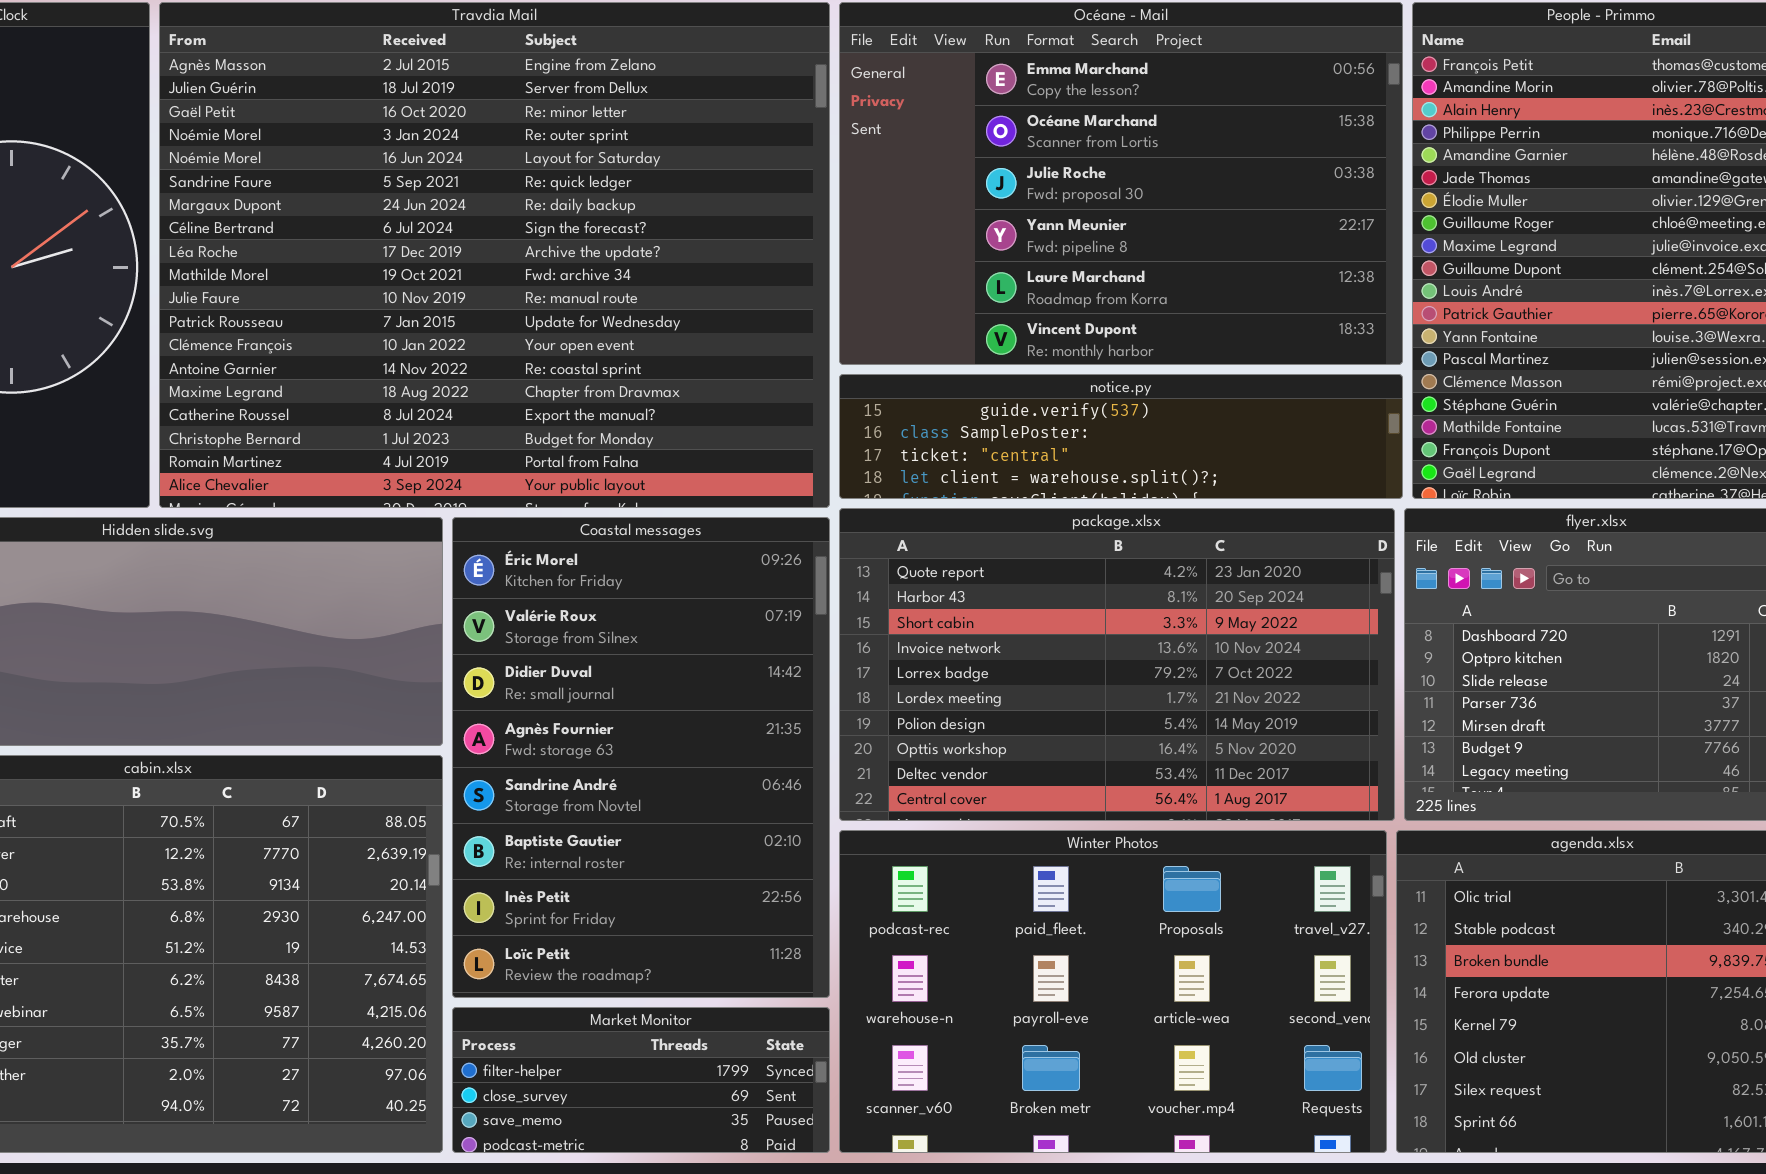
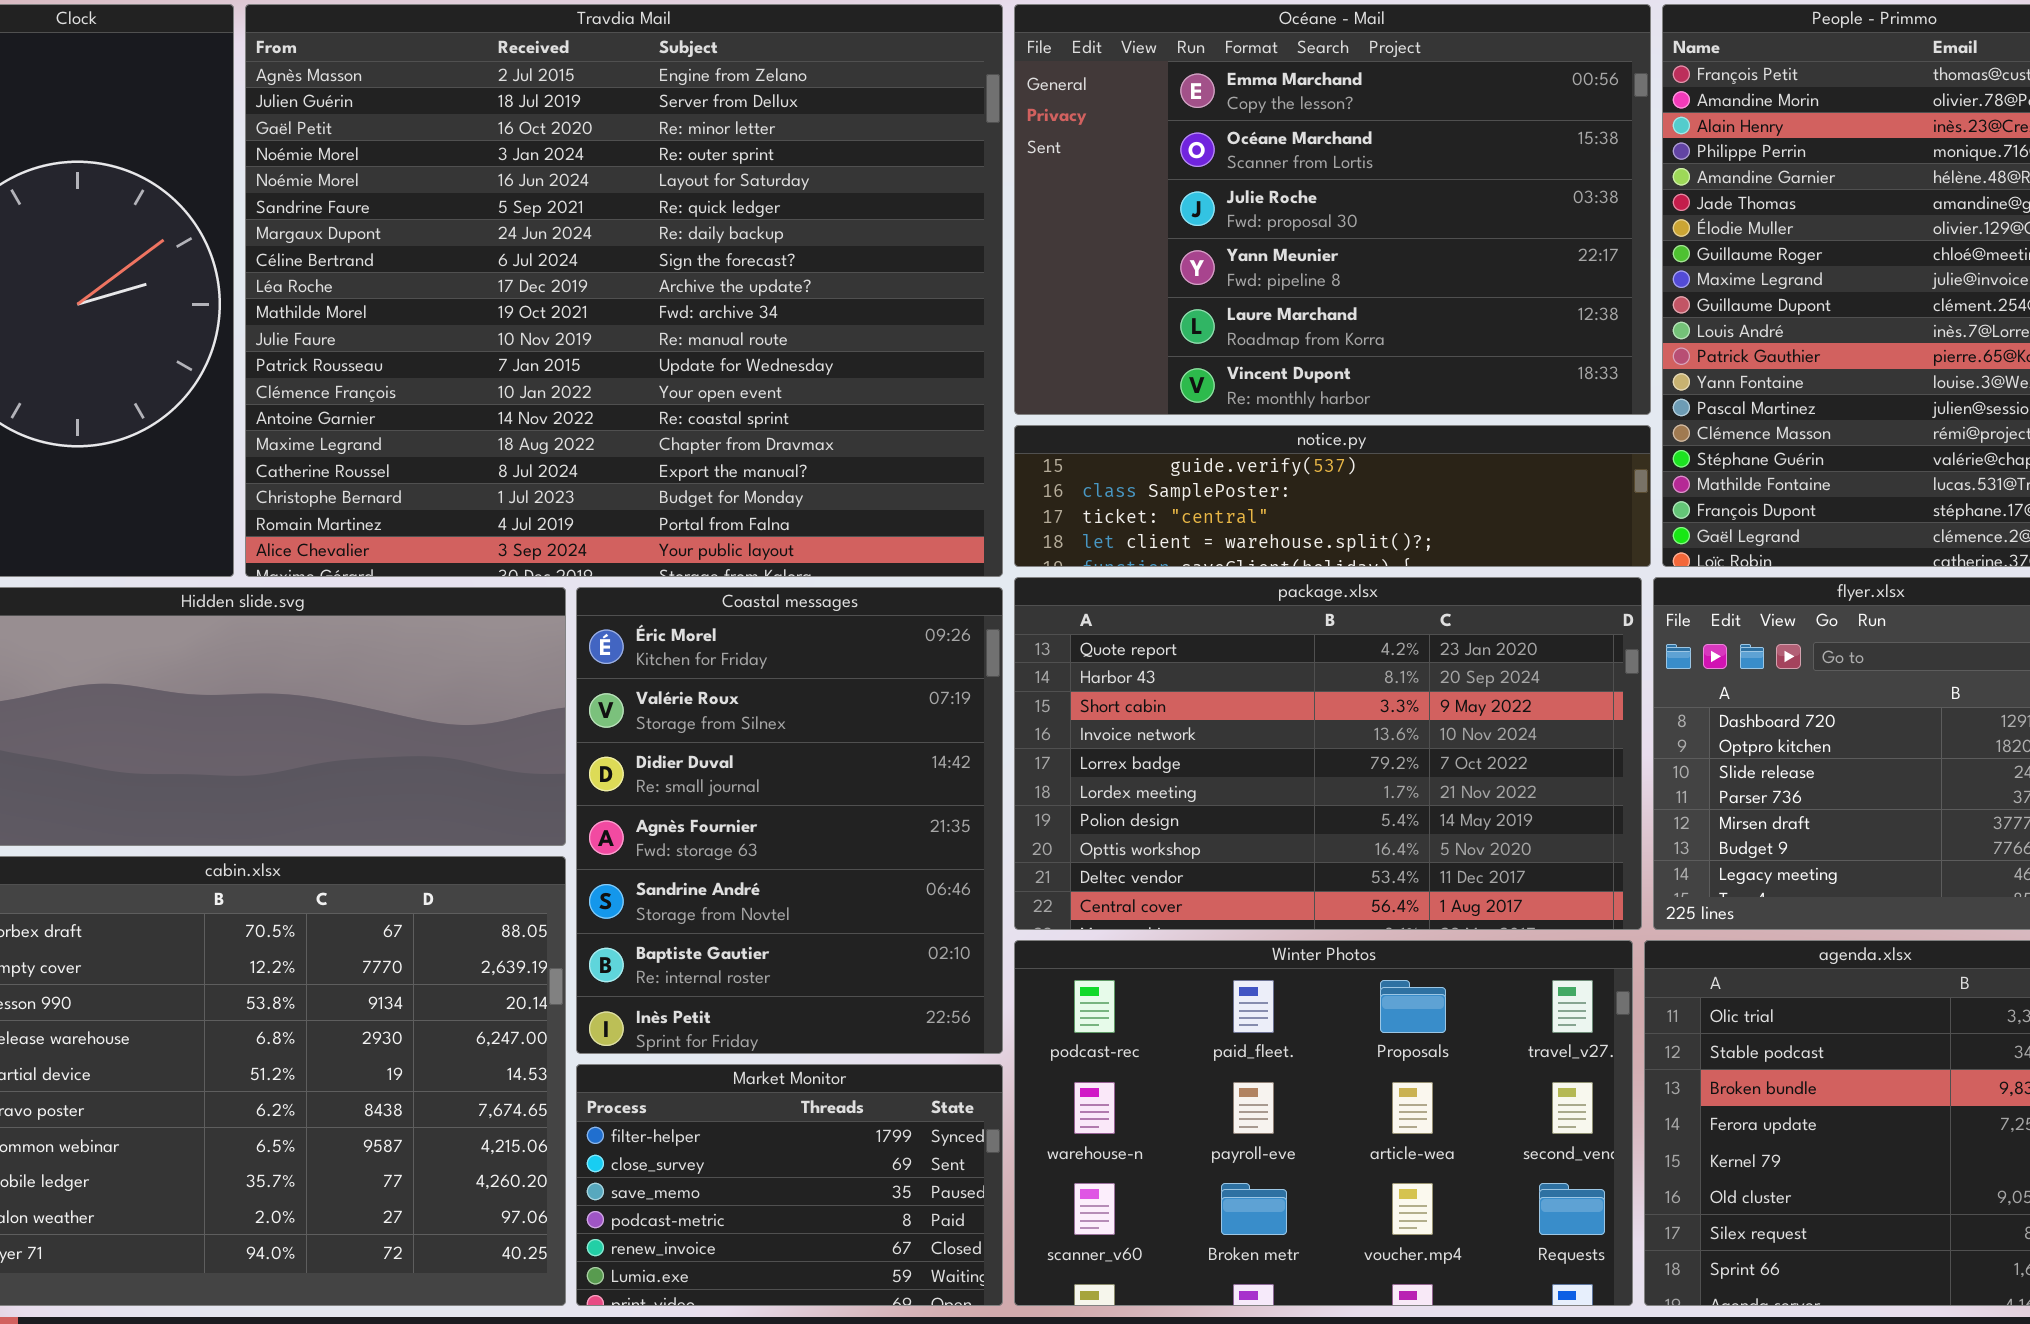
Coastal messages: [452,517,830,998] -> [576,587,1003,1054], resized
Market Monitor: [452,1007,830,1153] -> [576,1064,1003,1306], resized

